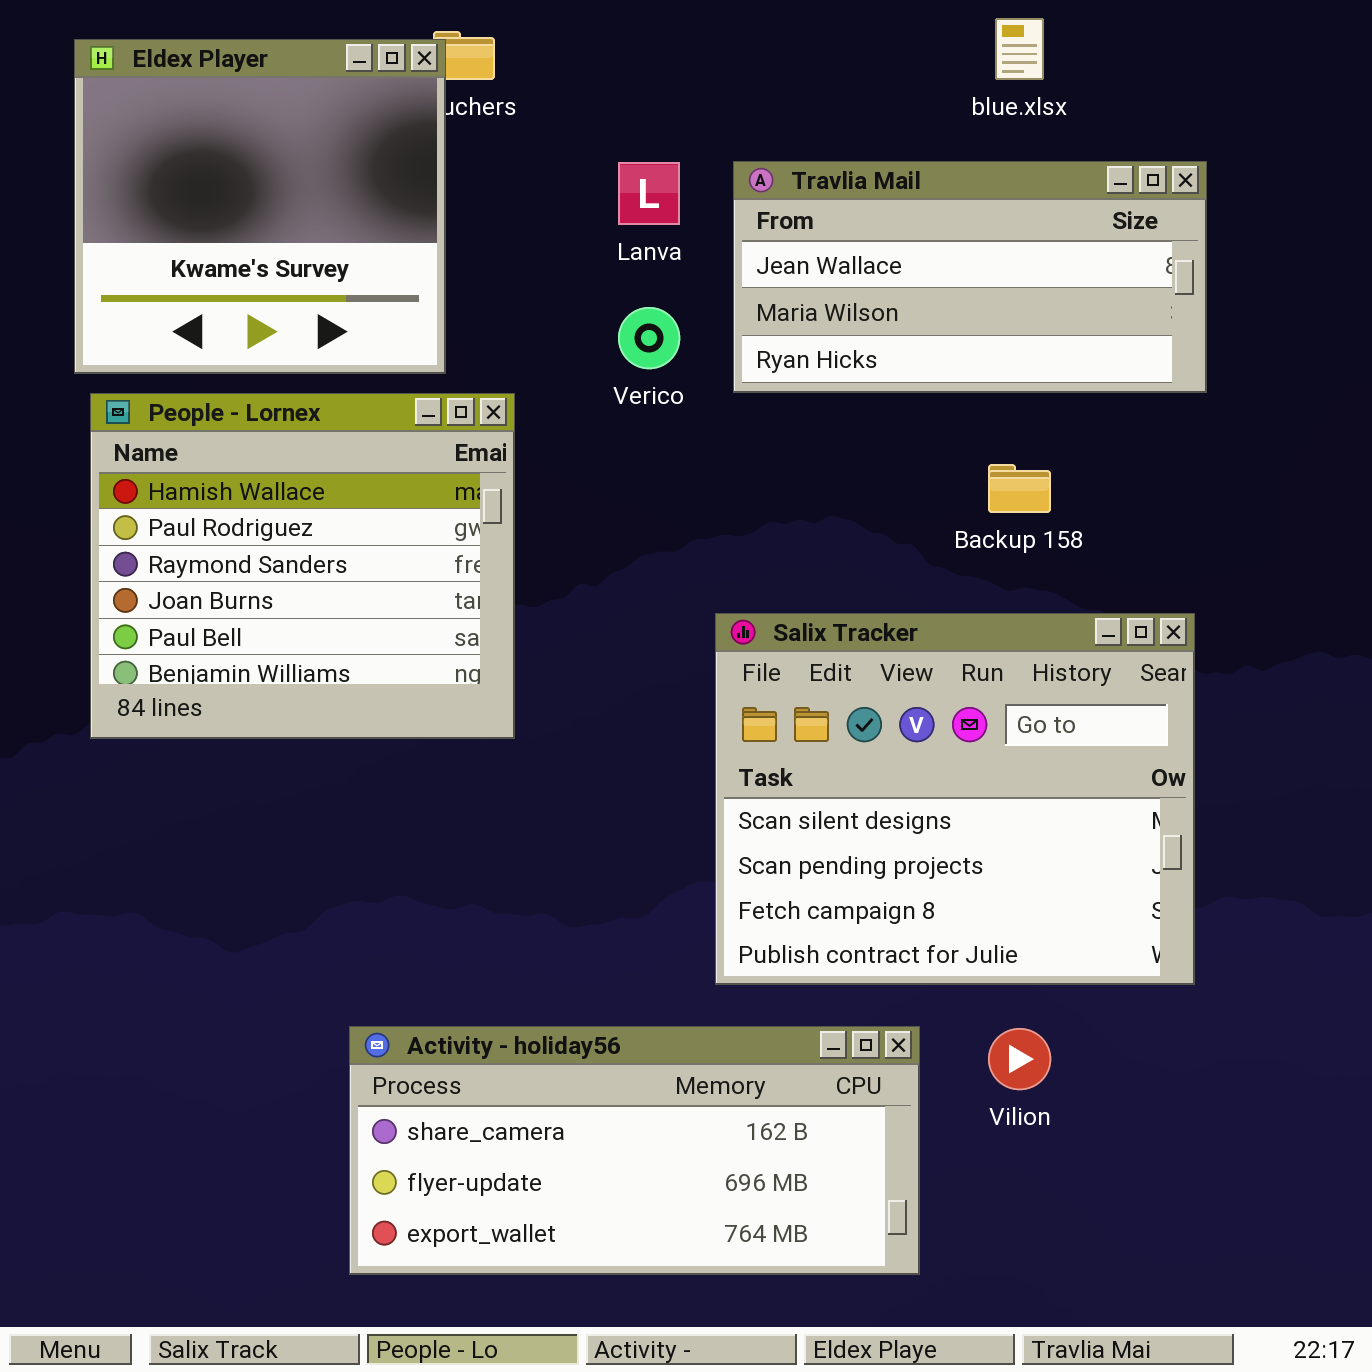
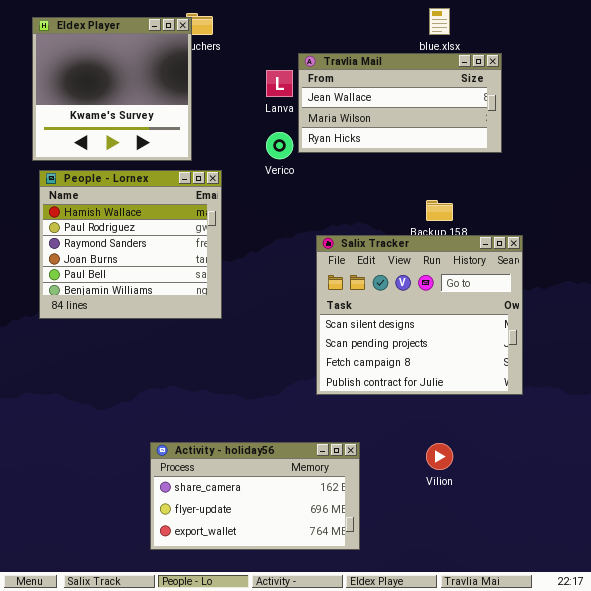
Travlia Mail: [733,161,1207,393] -> [298,53,502,153], moved
Salix Tracker: [715,613,1195,985] -> [316,235,523,395], moved
Activity - holiday56: [349,1026,920,1275] -> [150,442,360,550], resized

